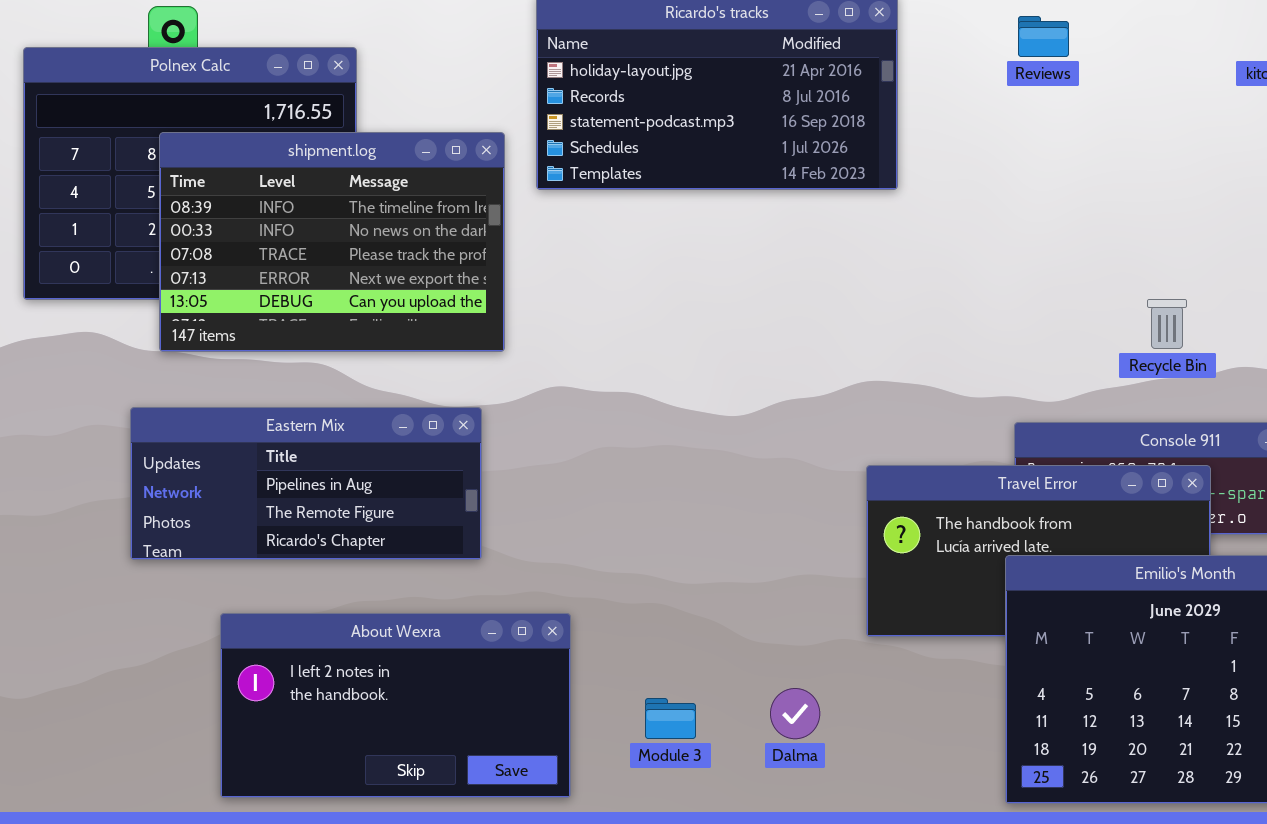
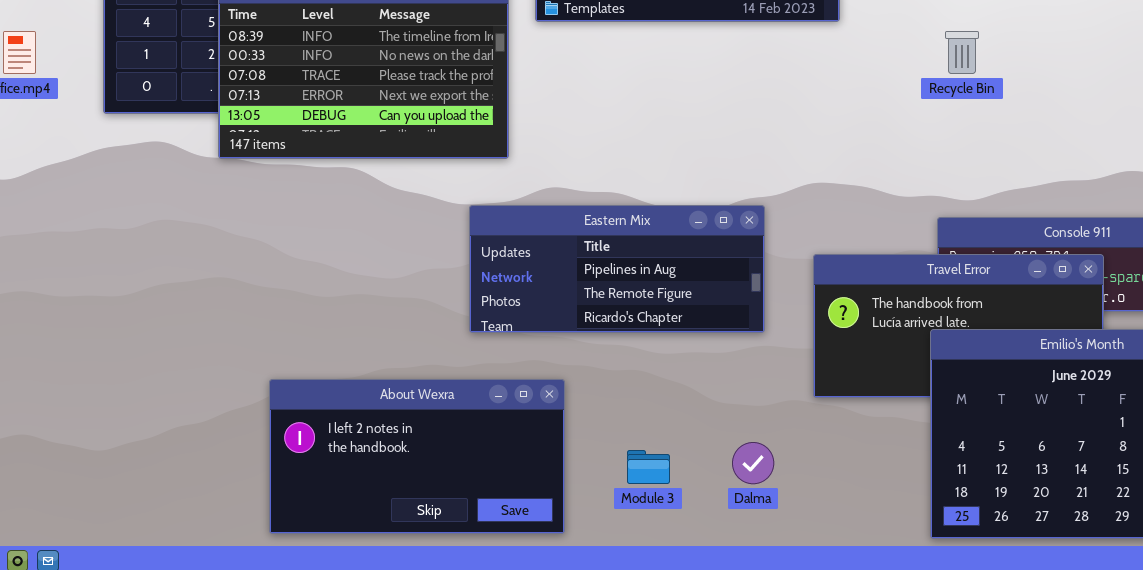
Recycle Bin: [1147,299,1187,349] -> [945,31,979,74], moved
Eastern Mix: [130,407,482,560] -> [469,205,765,333], moved

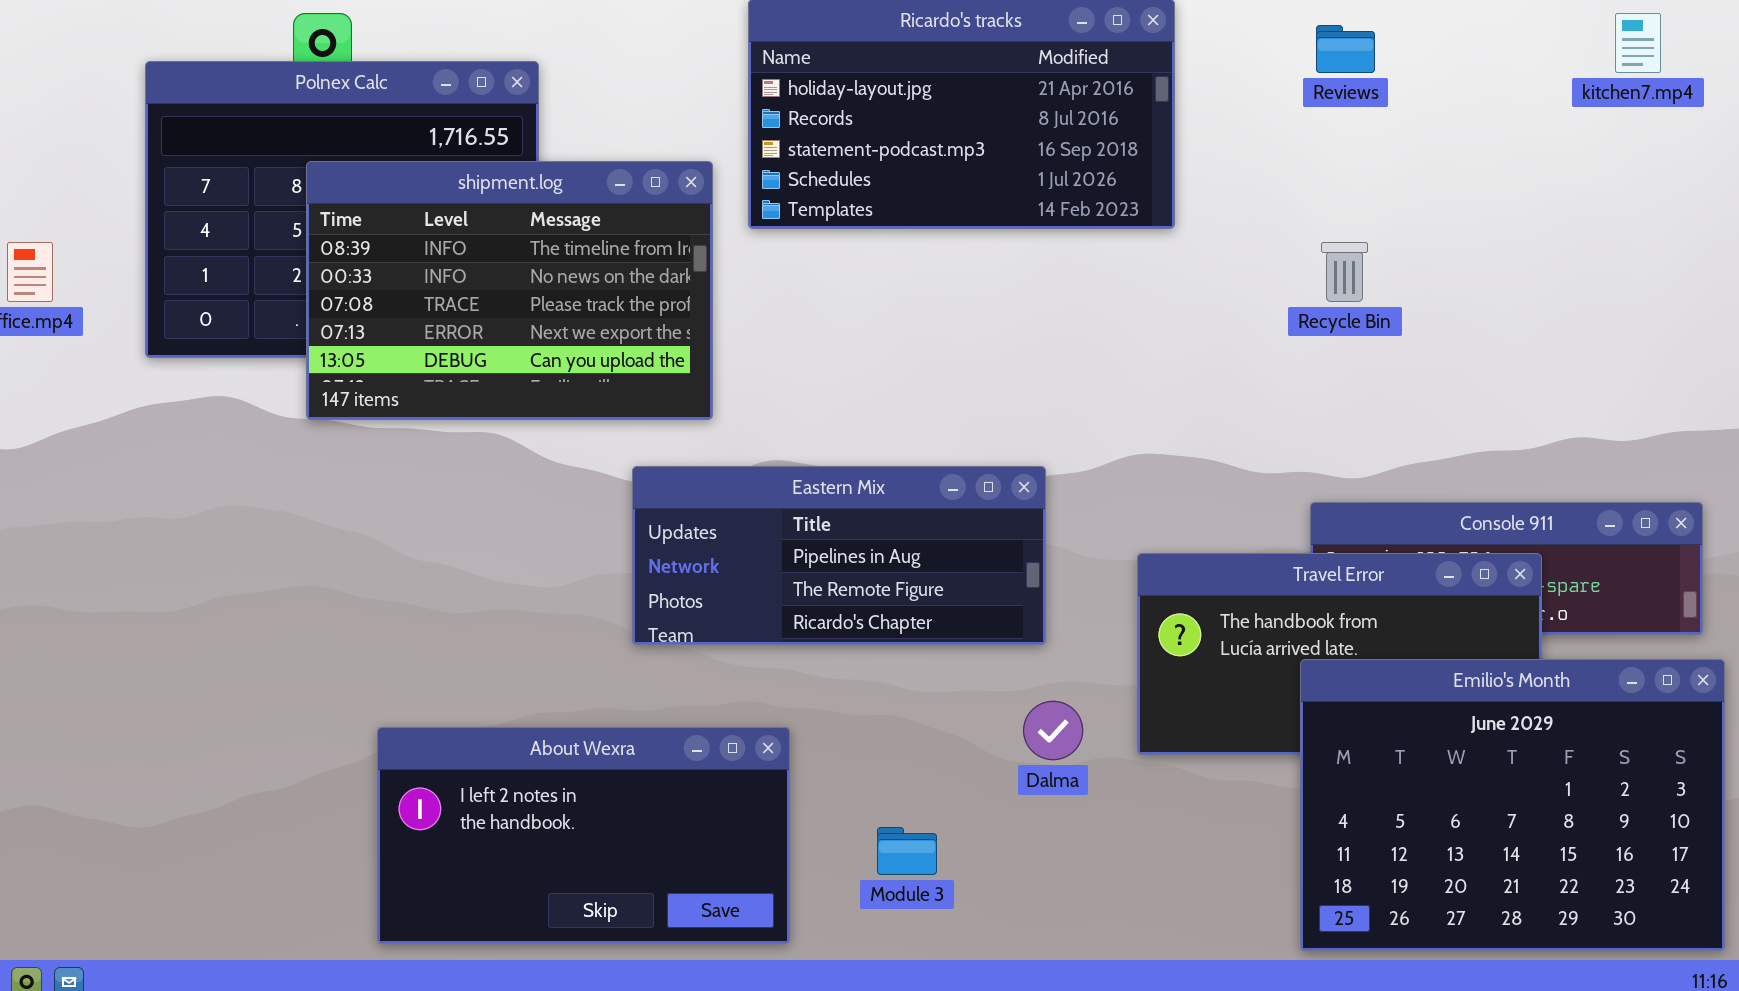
Eastern Mix: [469,205,765,333] -> [632,466,1046,645], moved
Dalma: [732,442,774,484] -> [1023,701,1083,760], moved

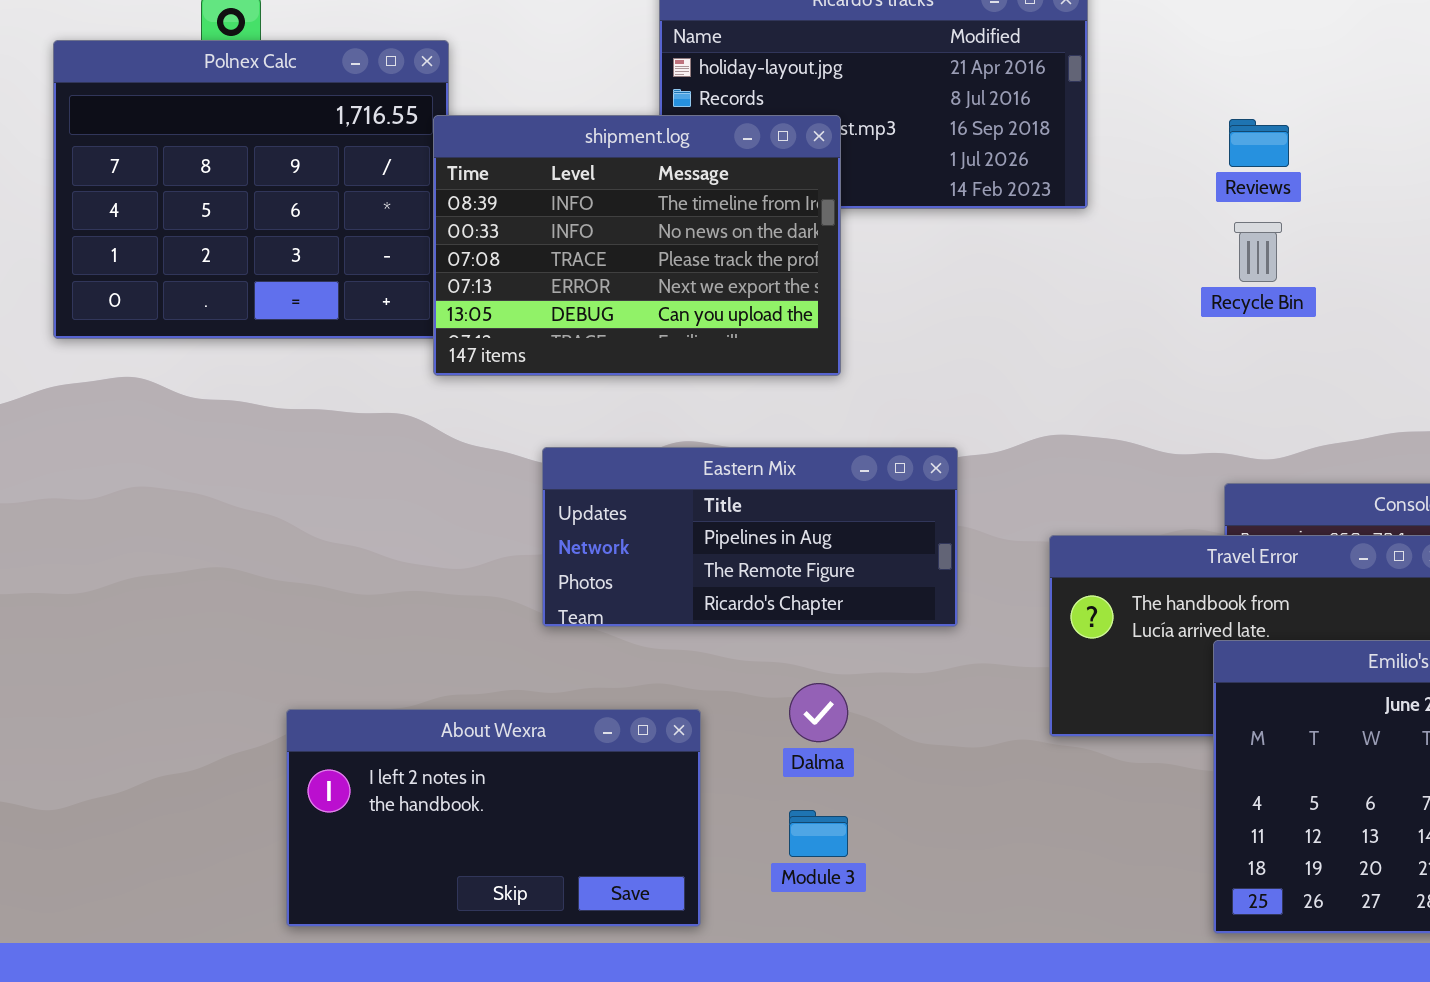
Reviews: [1316,25,1375,73] -> [1229,119,1289,167], moved
shipment.log: [306,161,713,420] -> [433,115,841,376], moved
Dalma: [1023,701,1083,760] -> [789,683,848,742], moved

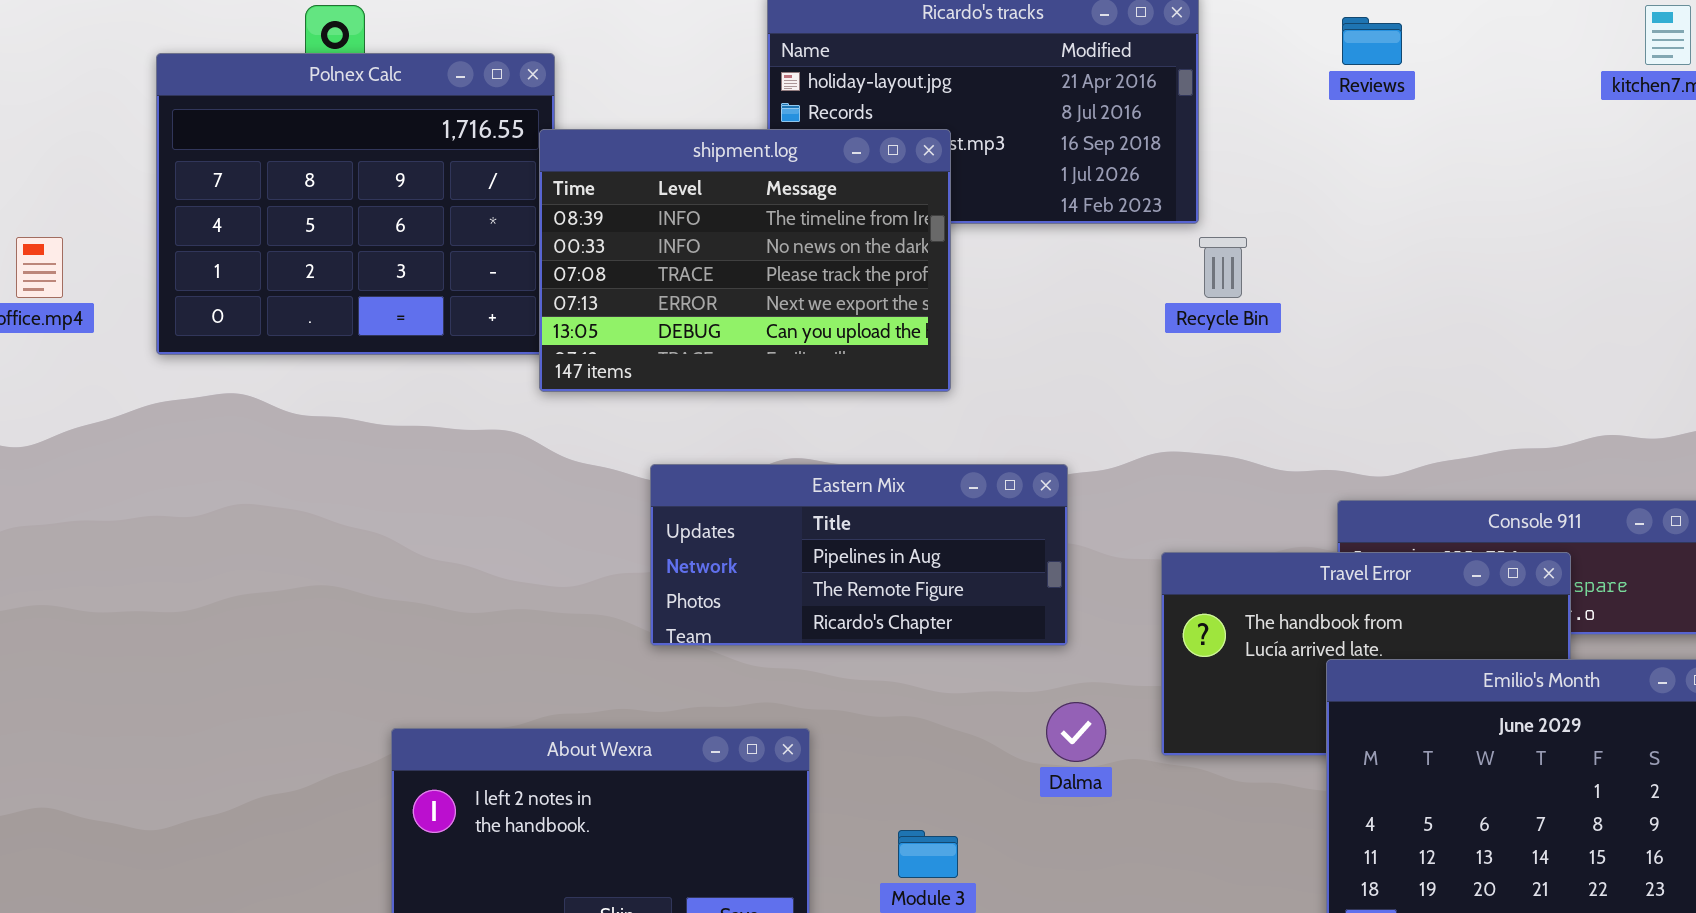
Reviews: [1229,119,1289,167] -> [1342,17,1402,65], moved
Recycle Bin: [1234,222,1282,282] -> [1199,237,1247,298], moved
Dalma: [789,683,848,742] -> [1046,702,1106,762], moved

